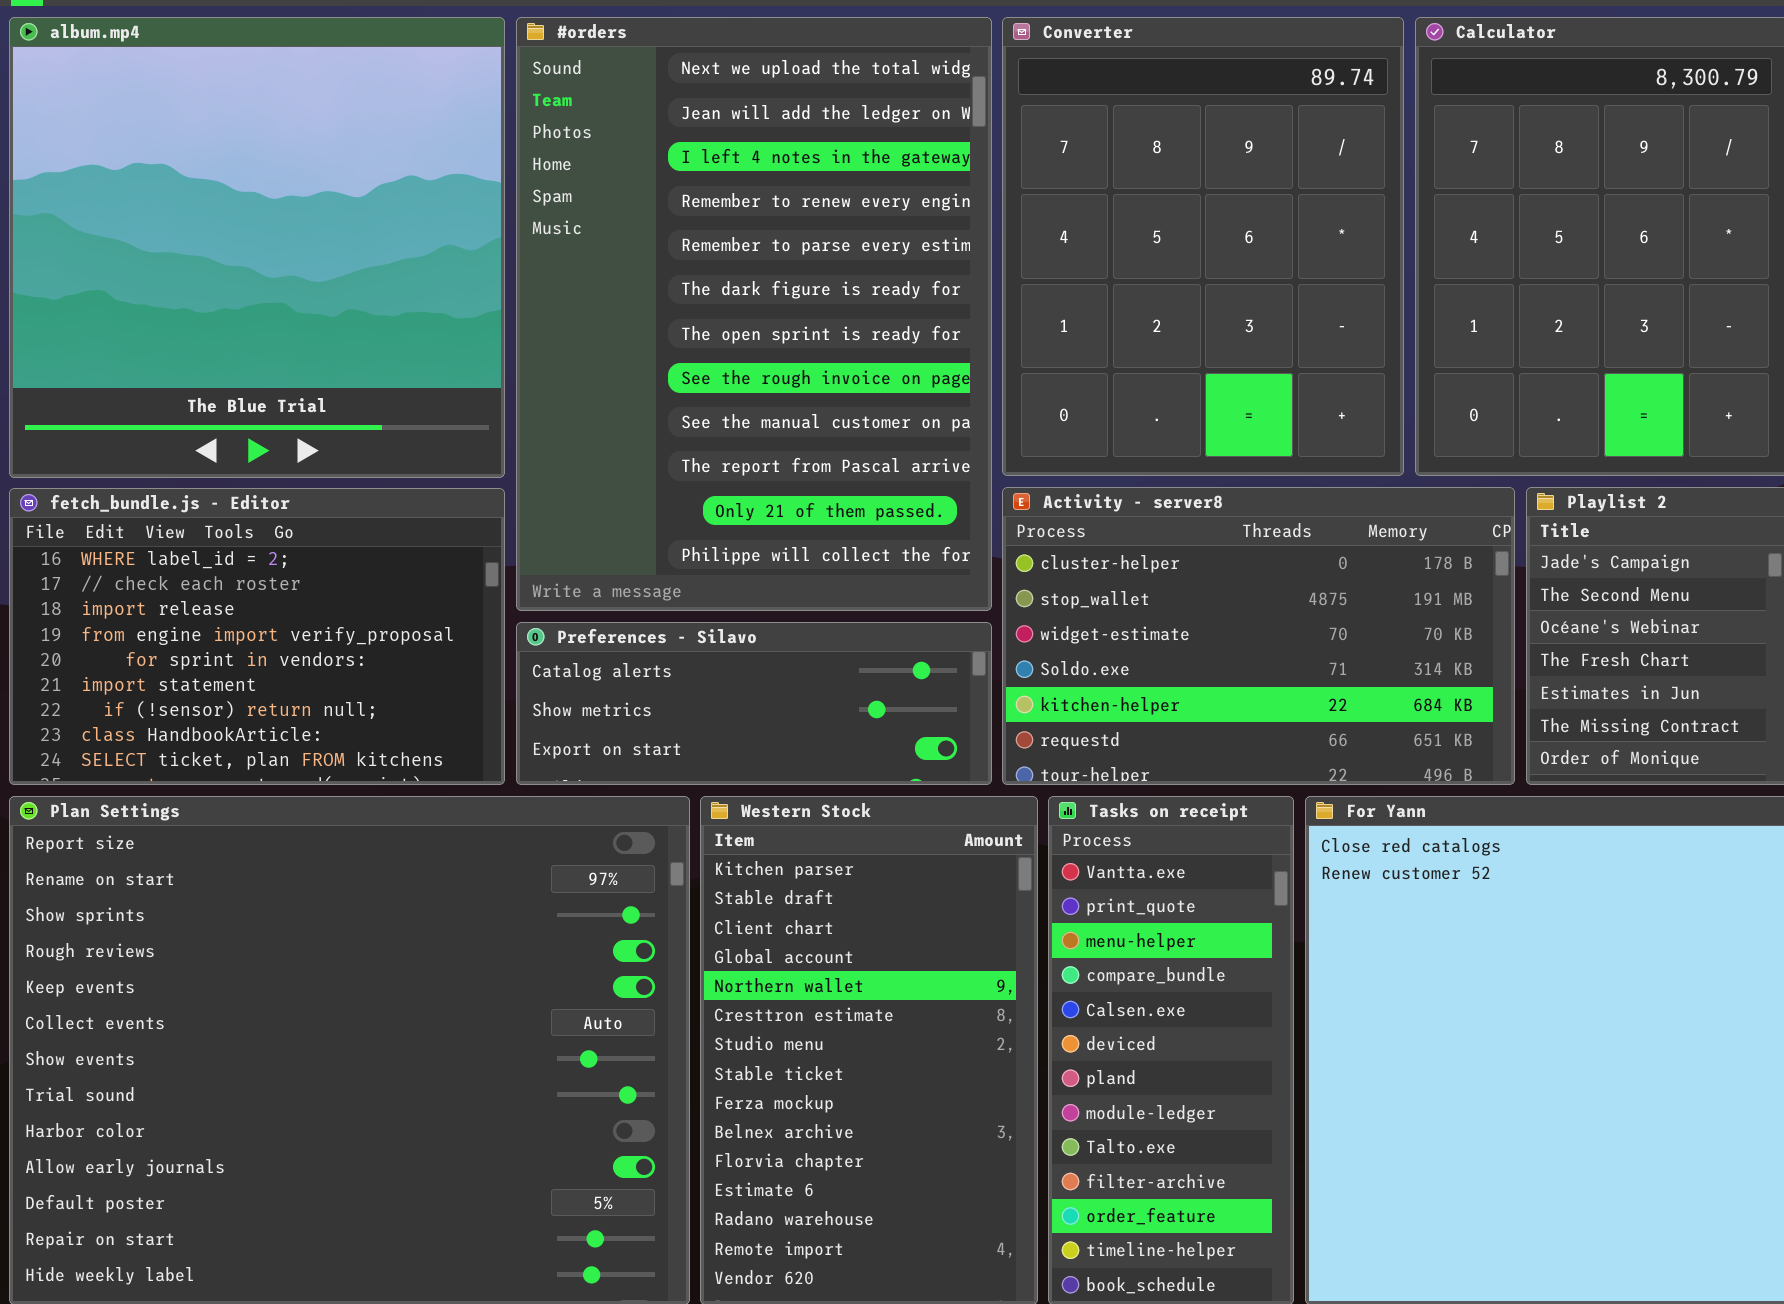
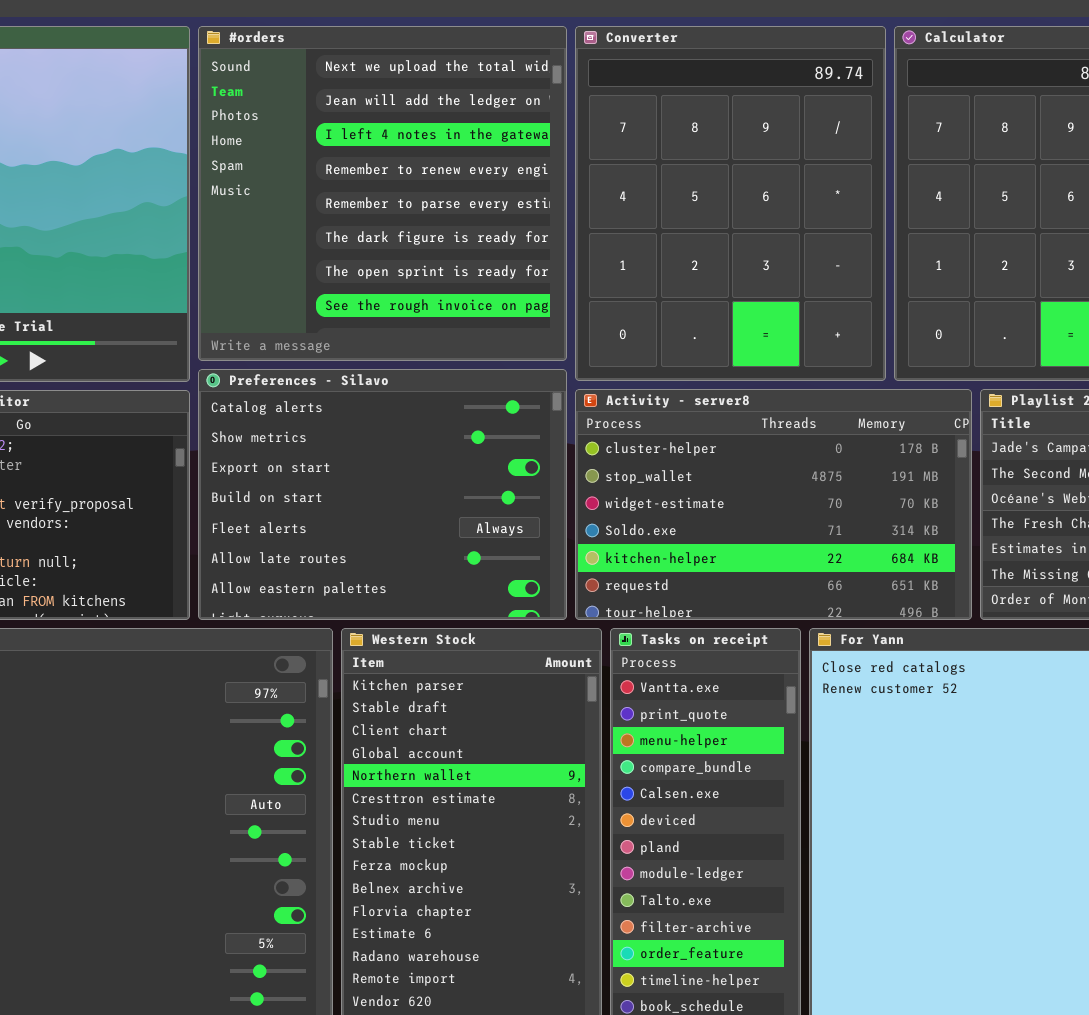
#orders: [516,17,992,611] -> [198,26,567,361], resized
Preferences - Silavo: [516,622,992,785] -> [198,369,567,620], resized

